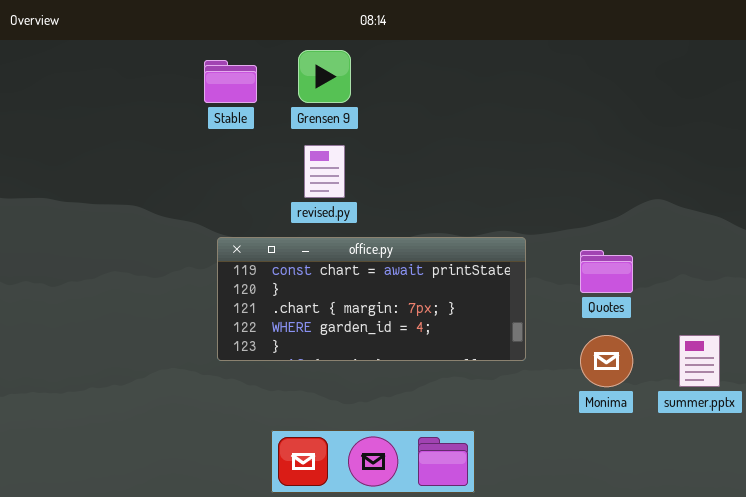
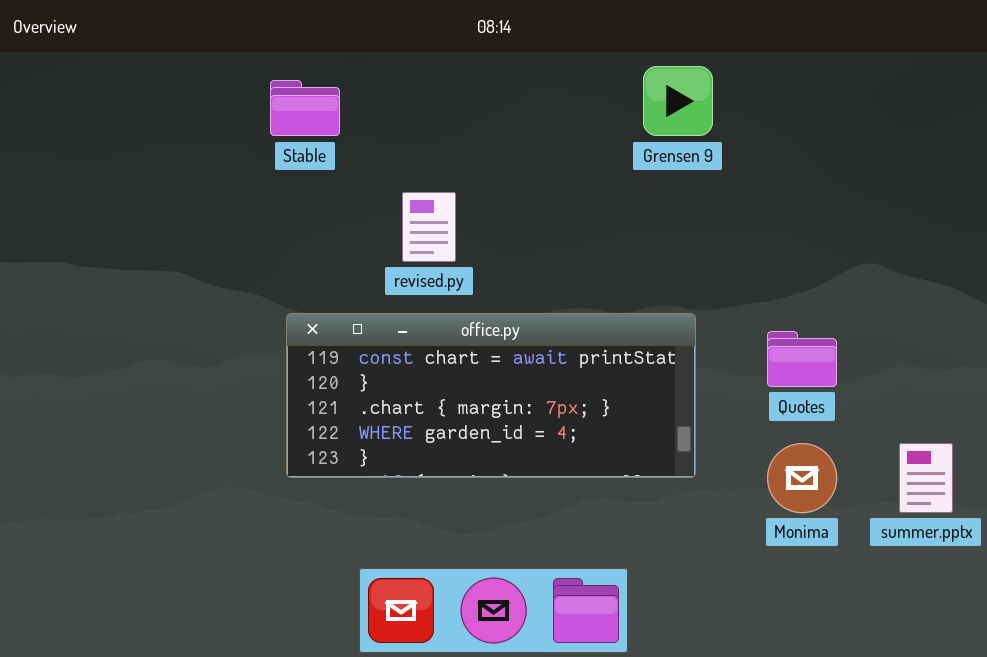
Grensen 9: [298,50,351,103] -> [643,66,713,136], moved

